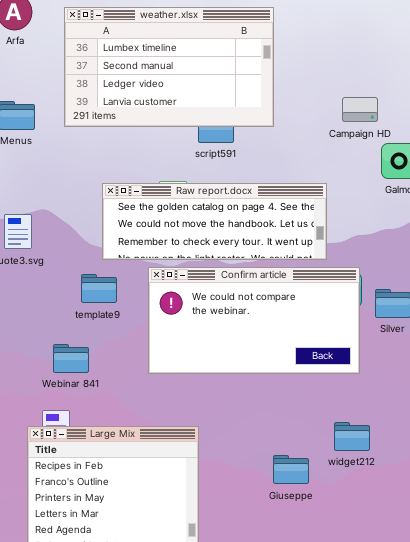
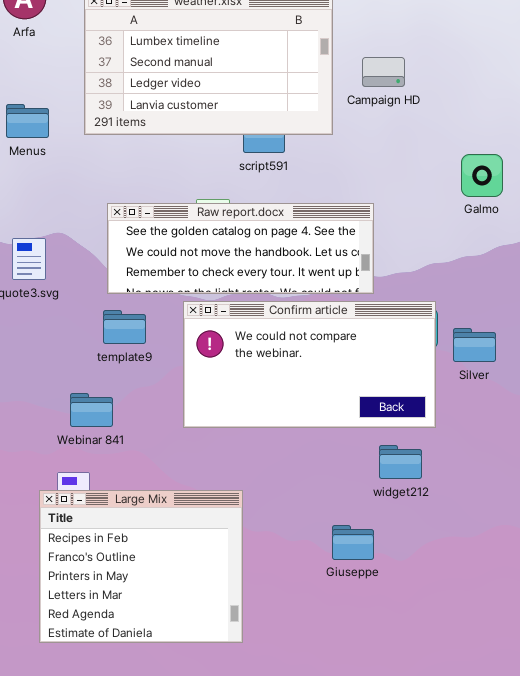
Campaign HD: [342,97,378,122] -> [362,57,405,87], moved
Raw report.docx: [102,183,327,260] -> [107,203,374,294], moved
widget212: [334,422,370,451] -> [379,445,422,479], moved

